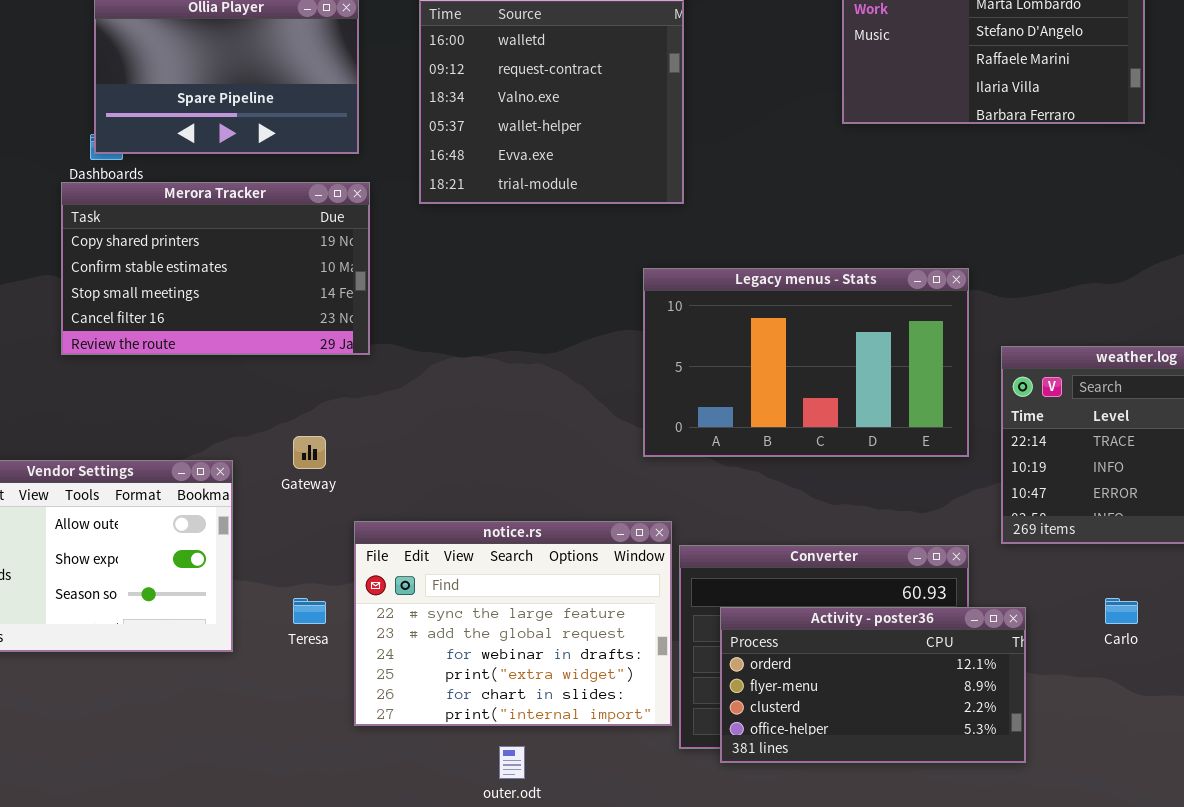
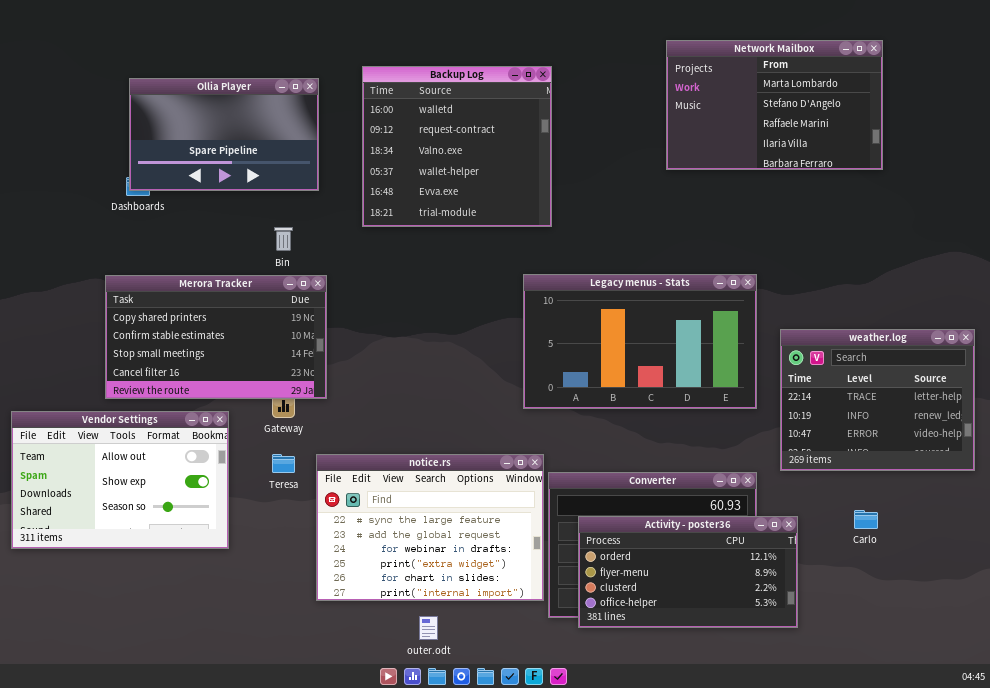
Merora Tracker: [61,182,370,355] -> [105,275,327,399], moved
Teresa: [293,598,326,624] -> [272,454,295,473], moved

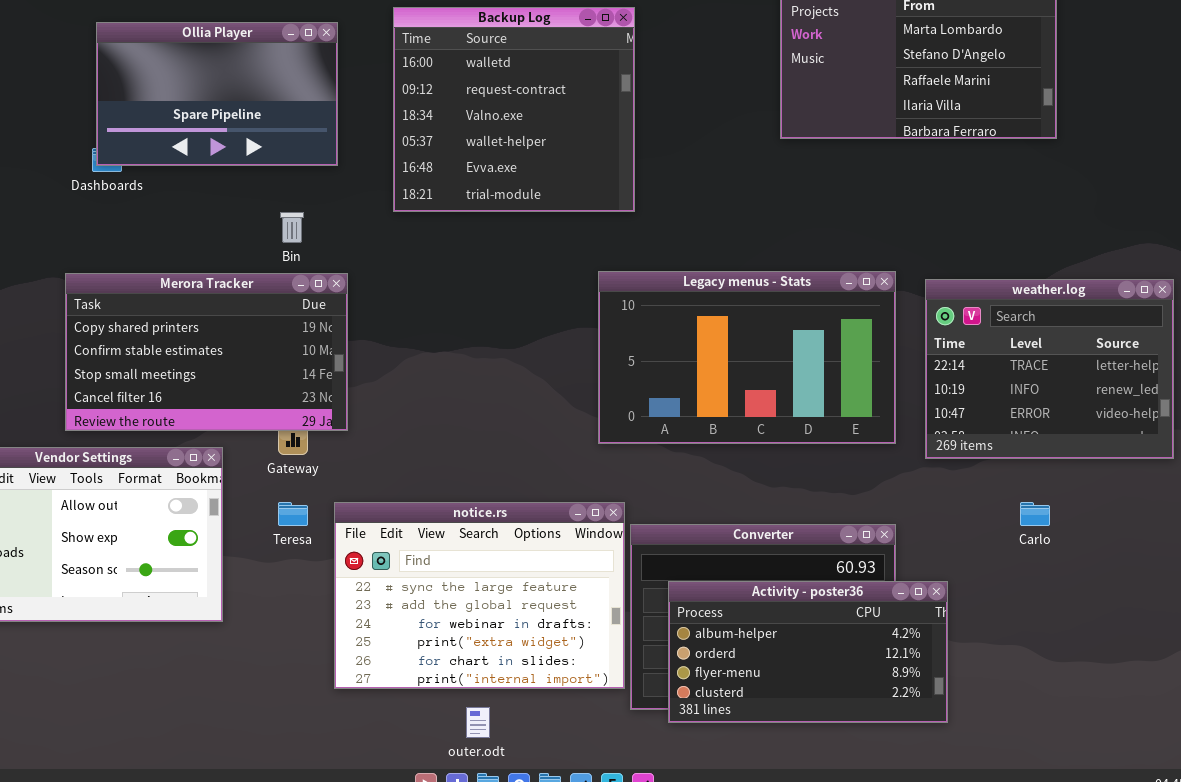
weather.log: [780,329,975,471] -> [925,279,1174,459], moved
Carlo: [854,510,878,529] -> [1020,502,1050,526], moved
Activity - poster36: [578,516,798,628] -> [668,581,948,723], scrolled up 1 row

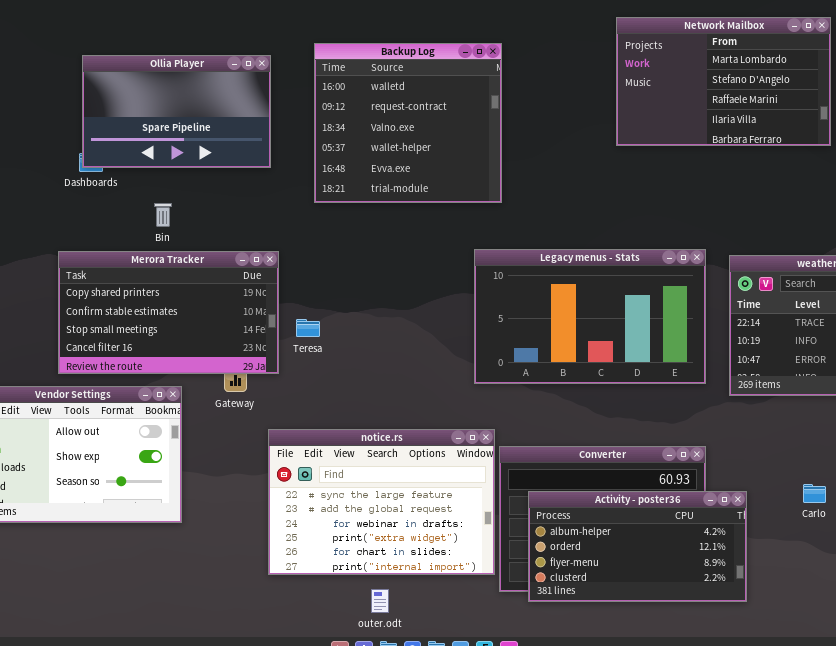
Bin: [280,212,304,243] -> [154,203,172,227], moved
Teresa: [278,502,308,526] -> [296,319,320,337], moved
Carlo: [1020,502,1050,526] -> [803,484,826,503], moved

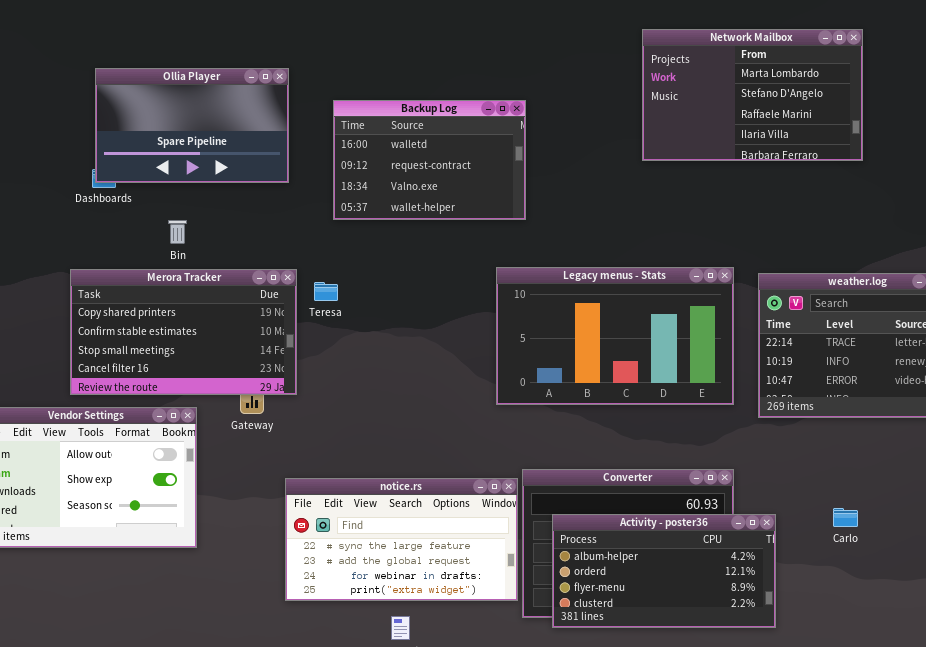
Backup Log: [314,43,502,203] -> [333,100,526,220], resized
Teresa: [296,319,320,337] -> [314,282,338,301], moved
notice.rs: [268,429,495,575] -> [285,478,518,601], resized

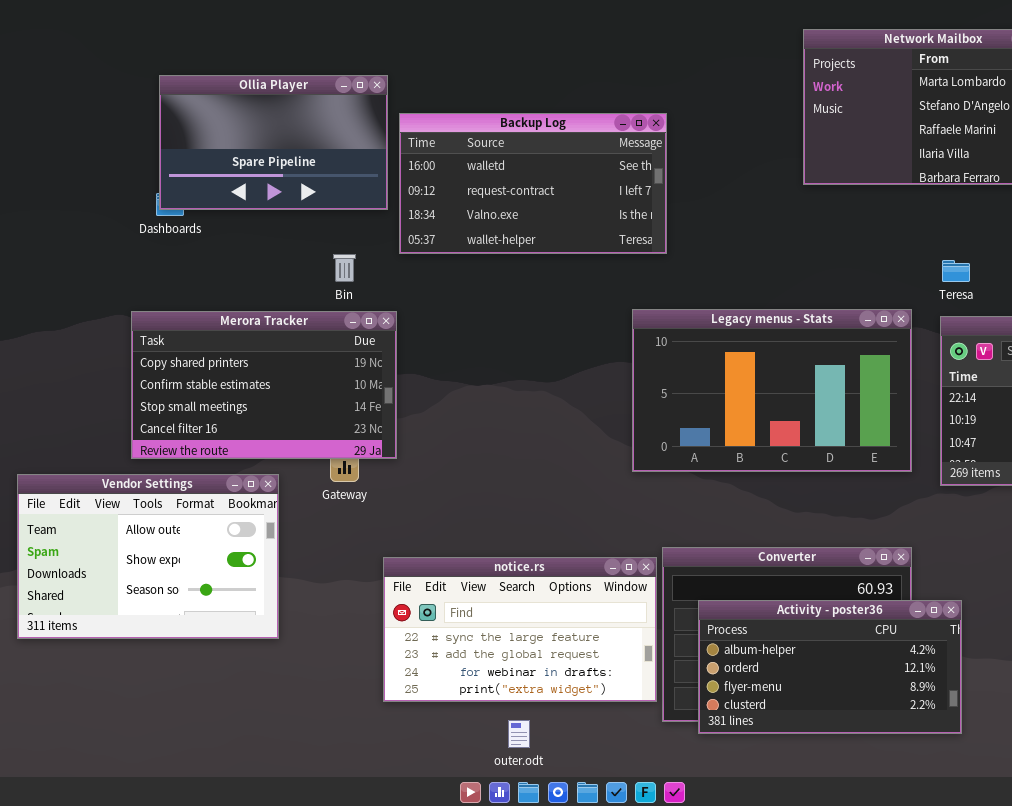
Backup Log: [333,100,526,220] -> [399,113,667,254], resized
Bin: [168,220,187,244] -> [333,254,356,282], moved
Teresa: [314,282,338,301] -> [942,260,970,282], moved

